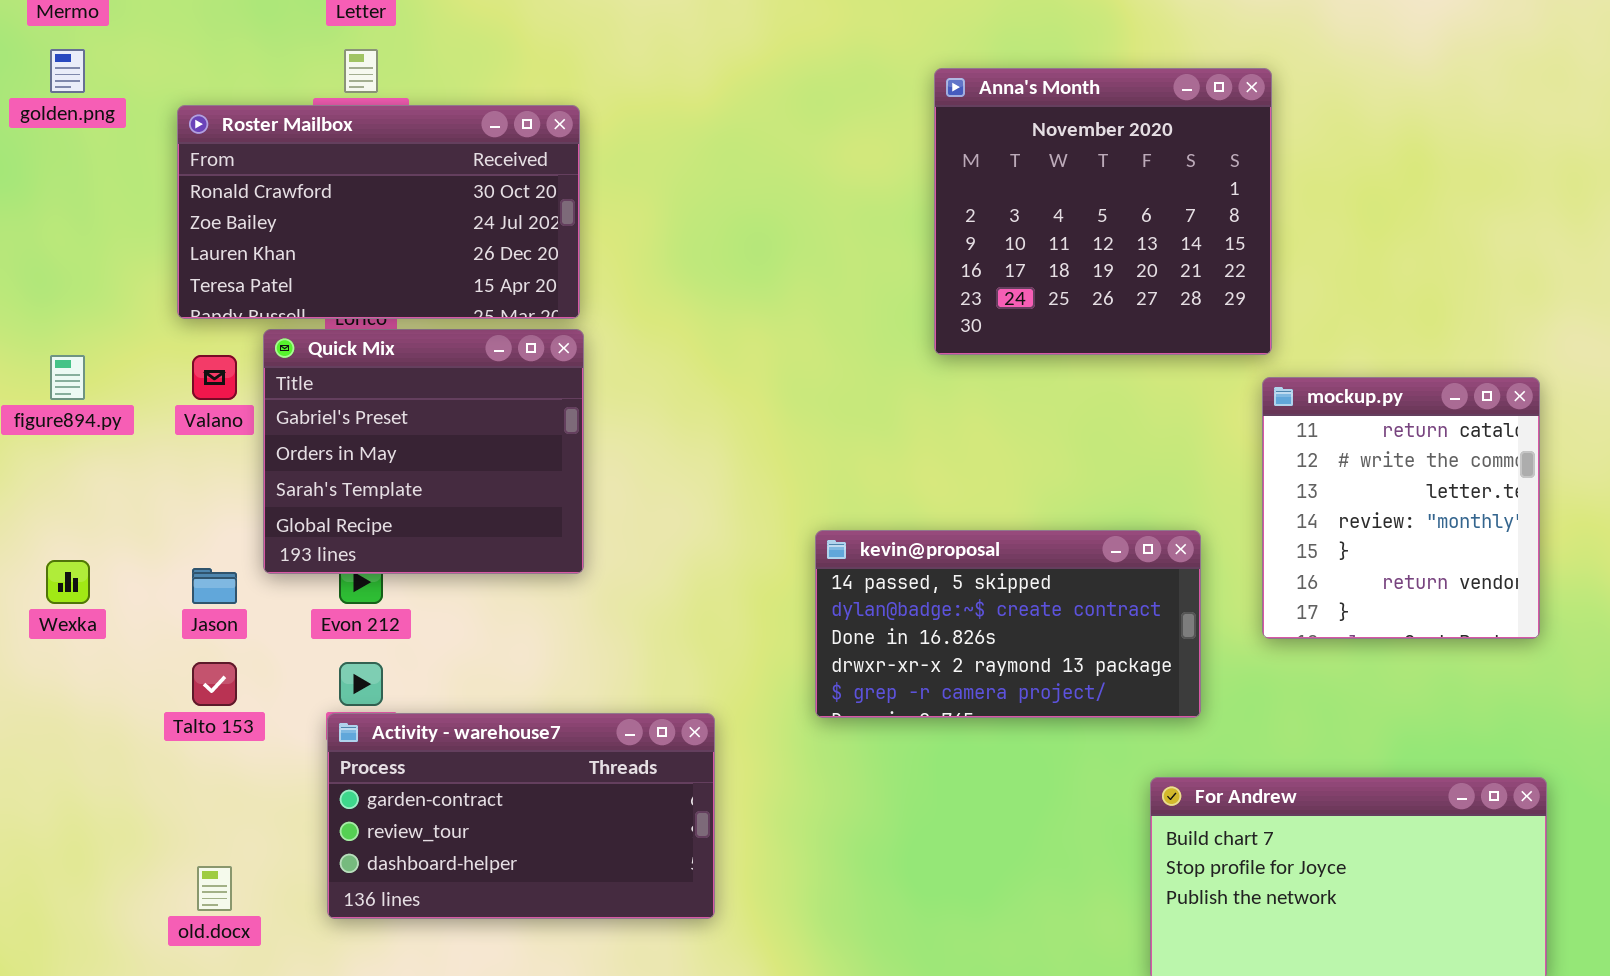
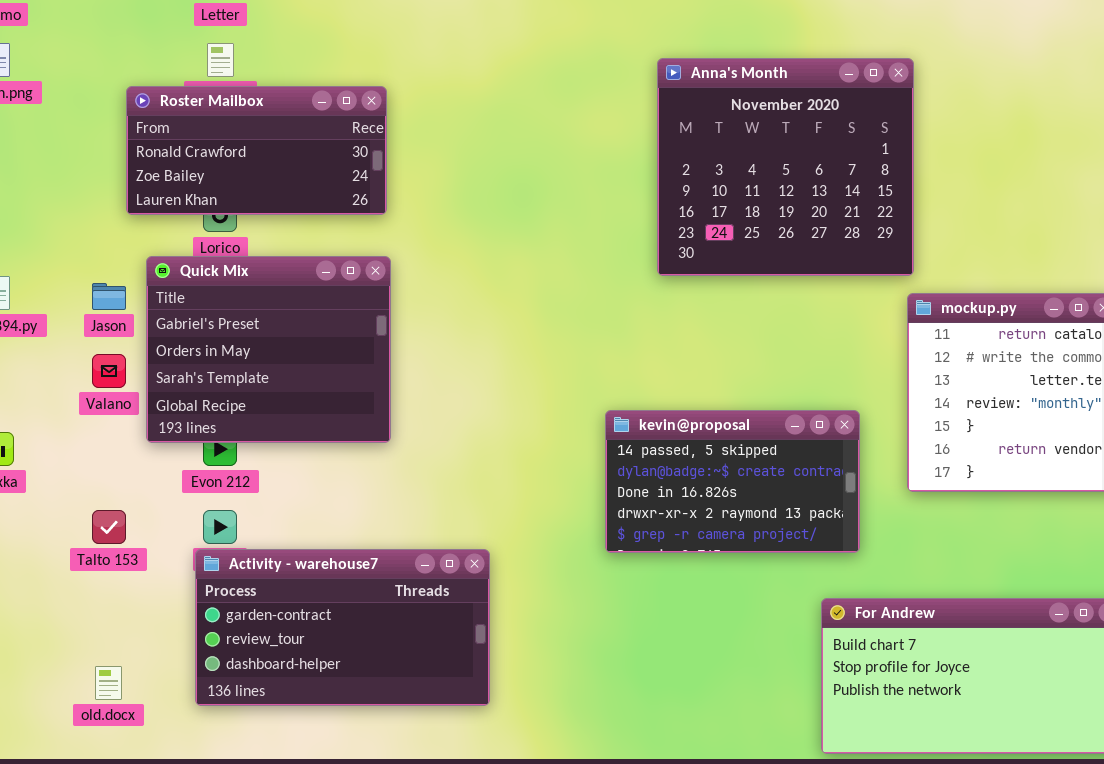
Roster Mailbox: [177,105,580,319] -> [126,86,387,215], resized
Valano: [192,355,237,400] -> [92,354,126,388], moved
kevin@proposal: [815,530,1201,718] -> [605,410,860,553], resized
Jason: [192,568,237,604] -> [92,283,126,310], moved

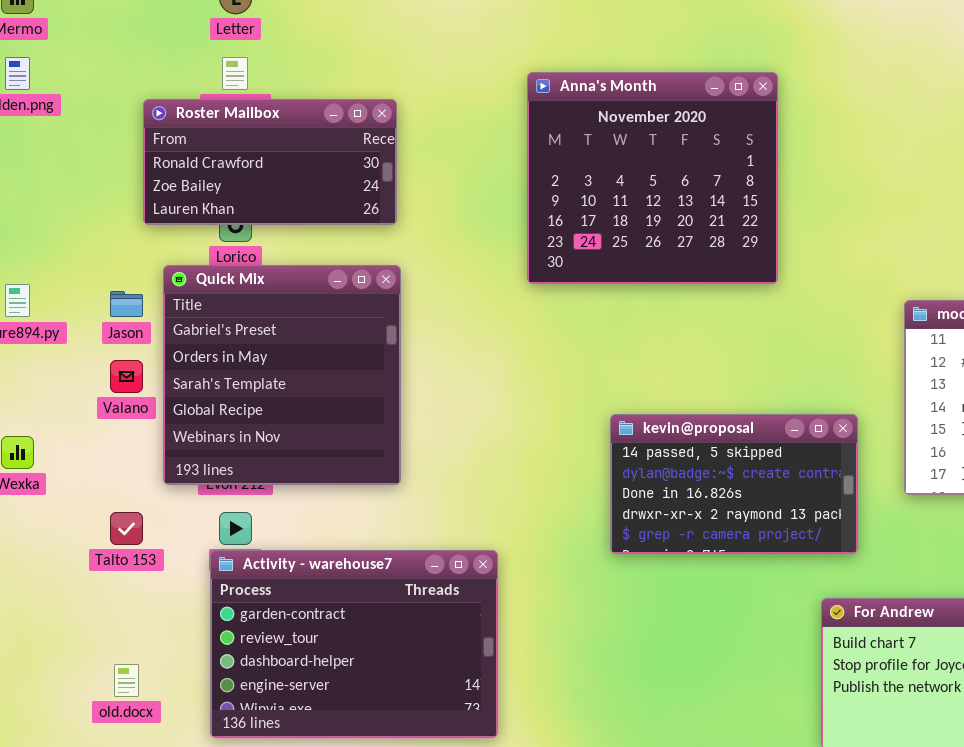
Anna's Month: [657,58,914,276] -> [527,72,778,284], moved
Quick Mix: [146,256,391,443] -> [163,265,401,485], resized
Activity - warehouse7: [195,549,490,706] -> [210,550,498,738], resized

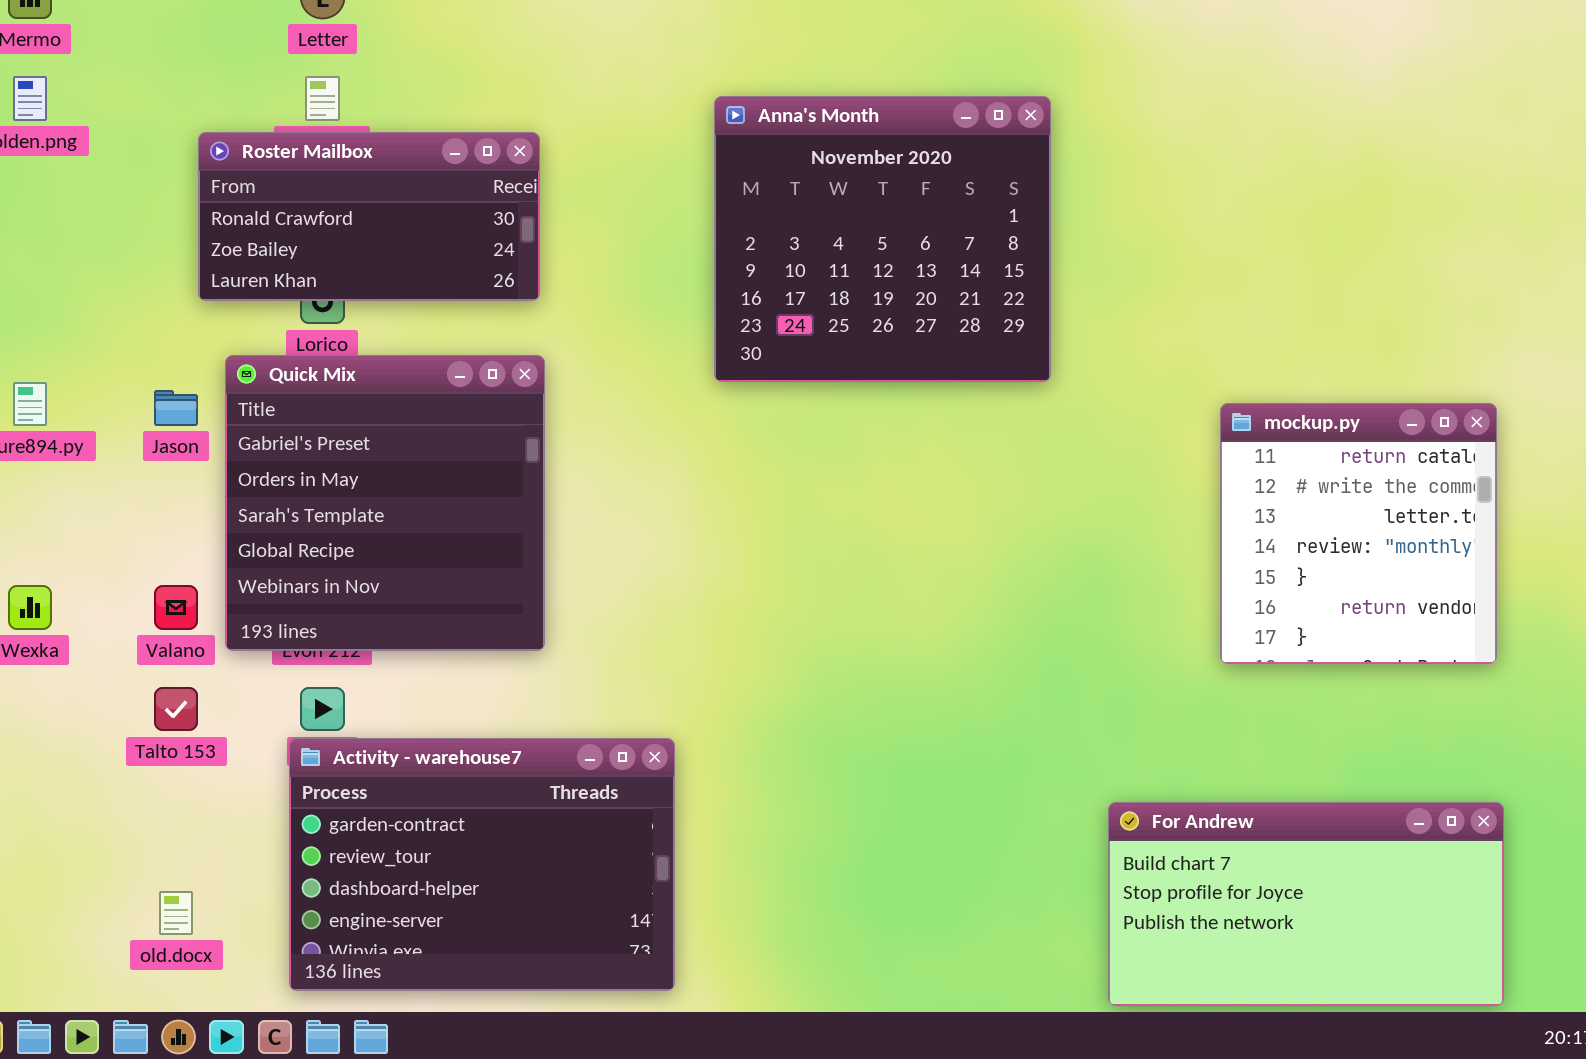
Valano: [110,360,143,393] -> [154,585,198,630], moved
kevin@proposal: [610,414,858,554] -> none, closed

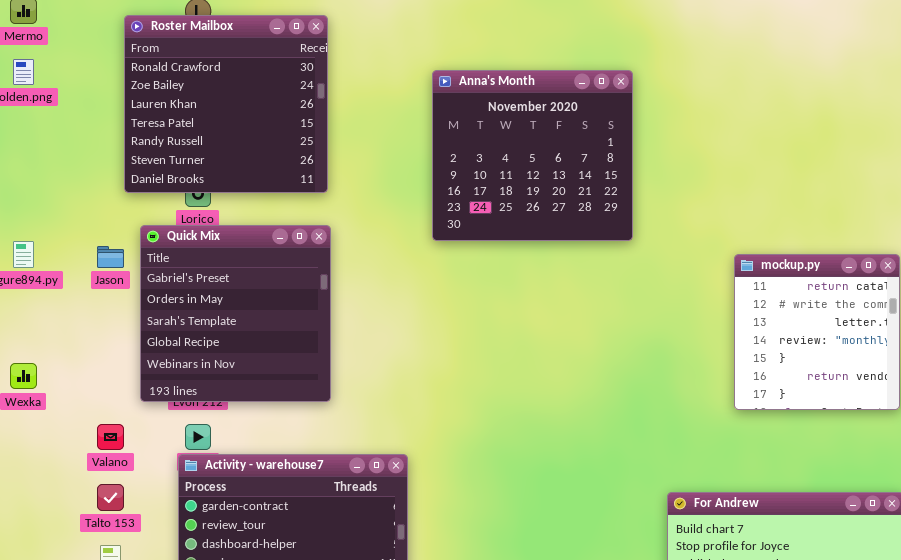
Roster Mailbox: [198,132,540,301] -> [124,15,328,193], resized
Valano: [154,585,198,630] -> [97,424,124,450], moved
Talto 153: [154,687,198,731] -> [97,484,124,511], moved

